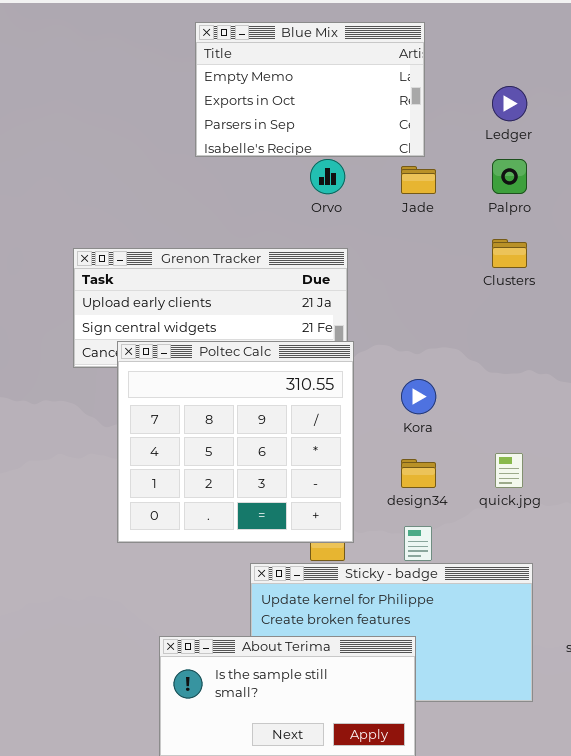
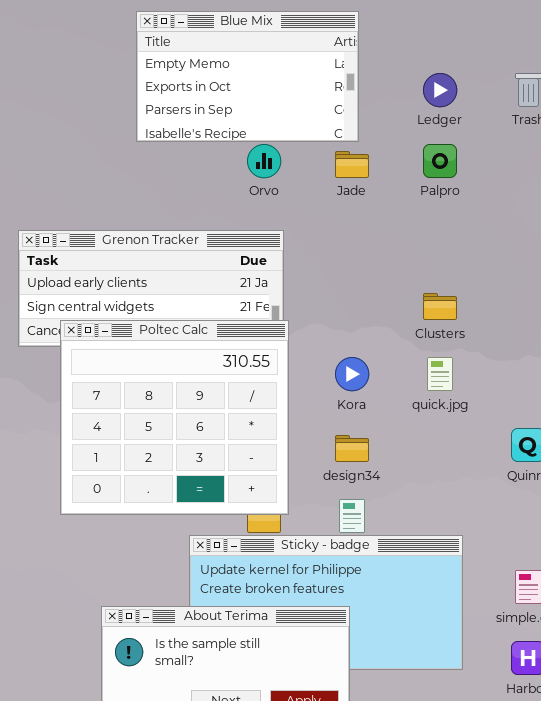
Clusters: [492,239,527,268] -> [423,293,457,320], moved
quick.jpg: [495,453,523,488] -> [427,357,453,391], moved

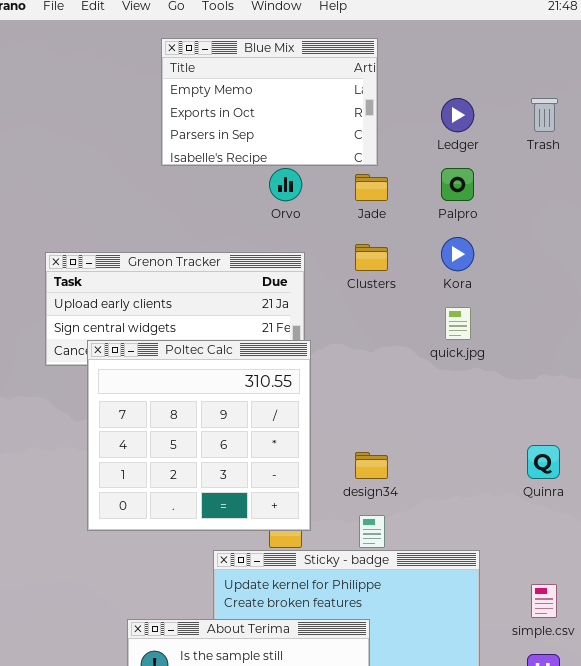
Clusters: [423,293,457,320] -> [355,244,388,271], moved
Kora: [335,357,369,391] -> [441,237,474,271], moved
quick.jpg: [427,357,453,391] -> [445,307,471,340], moved

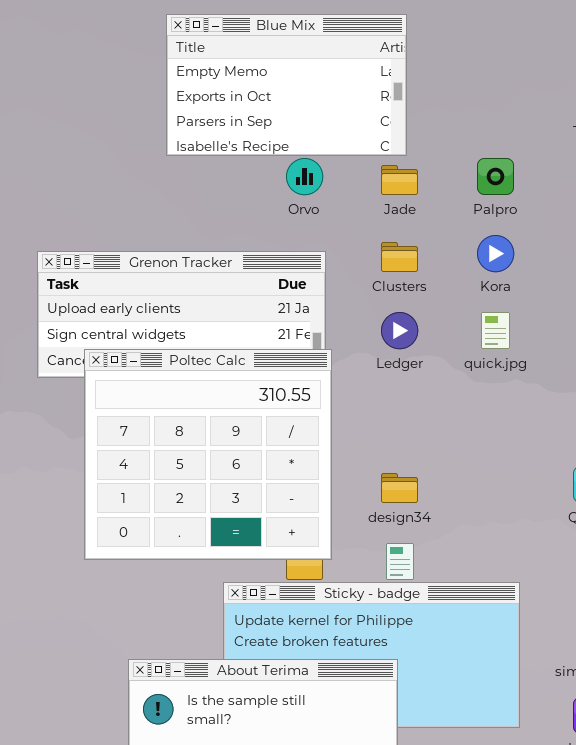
Ledger: [441,98,474,132] -> [381,312,418,349], moved

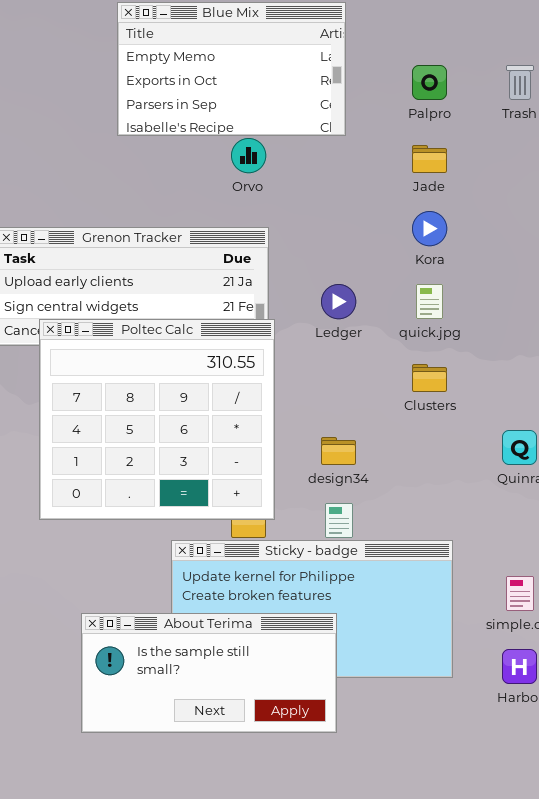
Palpro: [477,158,514,195] -> [412,65,447,100], moved
Jade: [381,165,418,195] -> [412,145,447,173], moved
Clusters: [381,242,418,272] -> [412,364,447,392], moved

